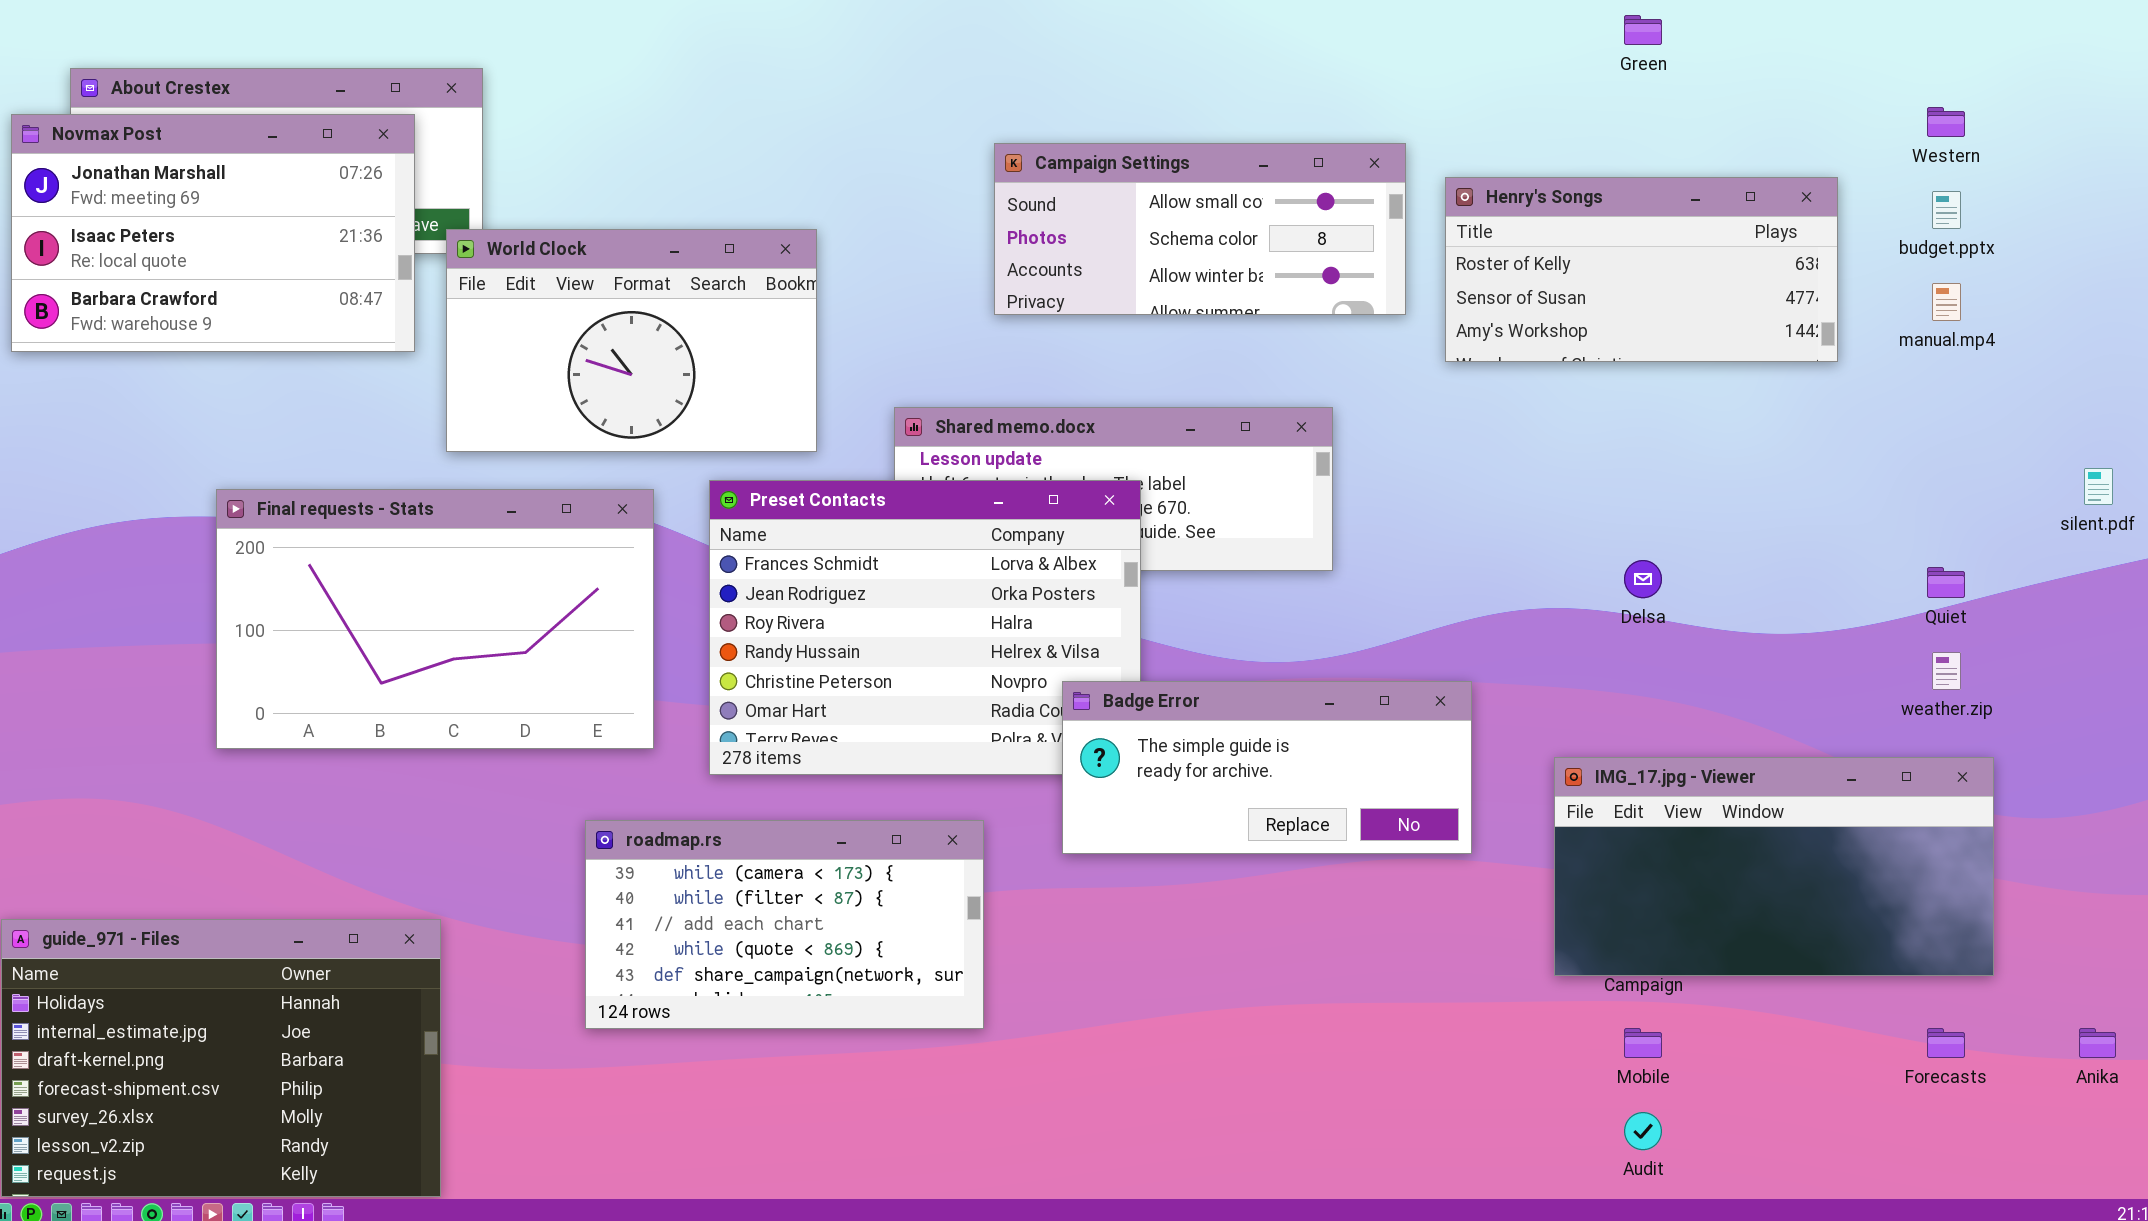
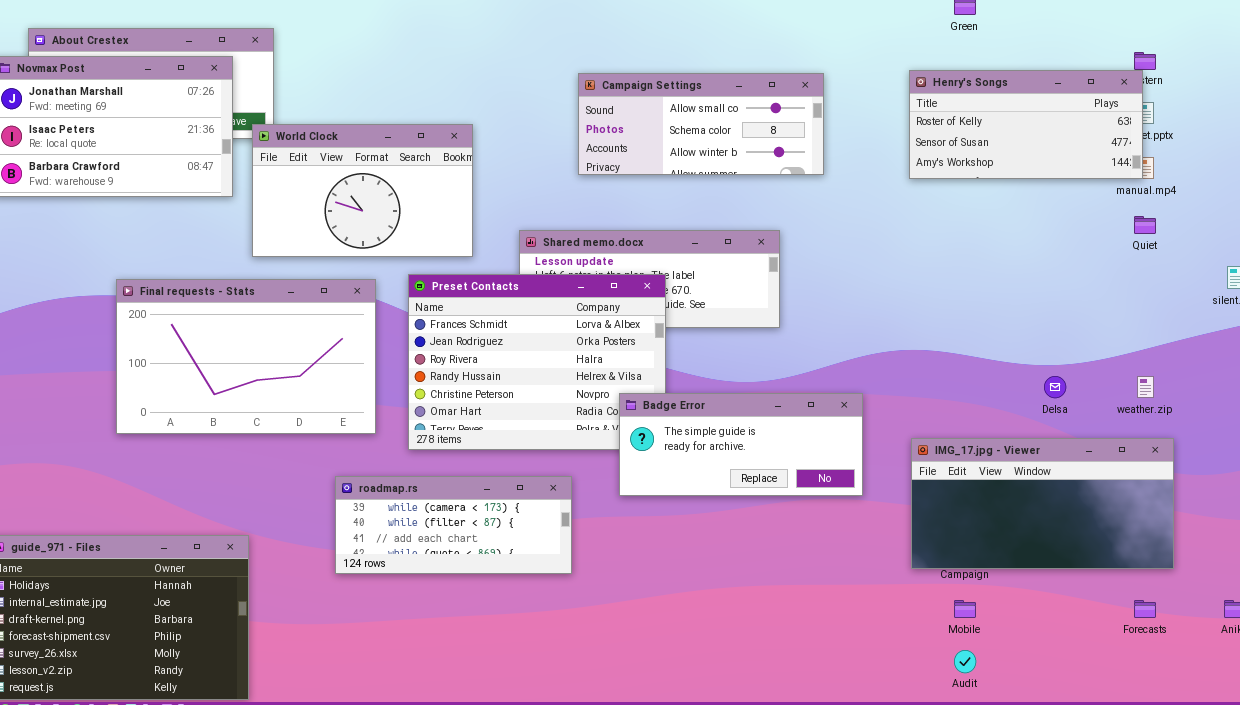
Henry's Songs: [1445,177,1838,362] -> [909,70,1143,179], moved
Delsa: [1624,560,1662,598] -> [1044,376,1066,398], moved
Quiet: [1927,567,1965,598] -> [1134,216,1156,234], moved
roadmap.rs: [585,820,984,1029] -> [335,476,572,574], resized

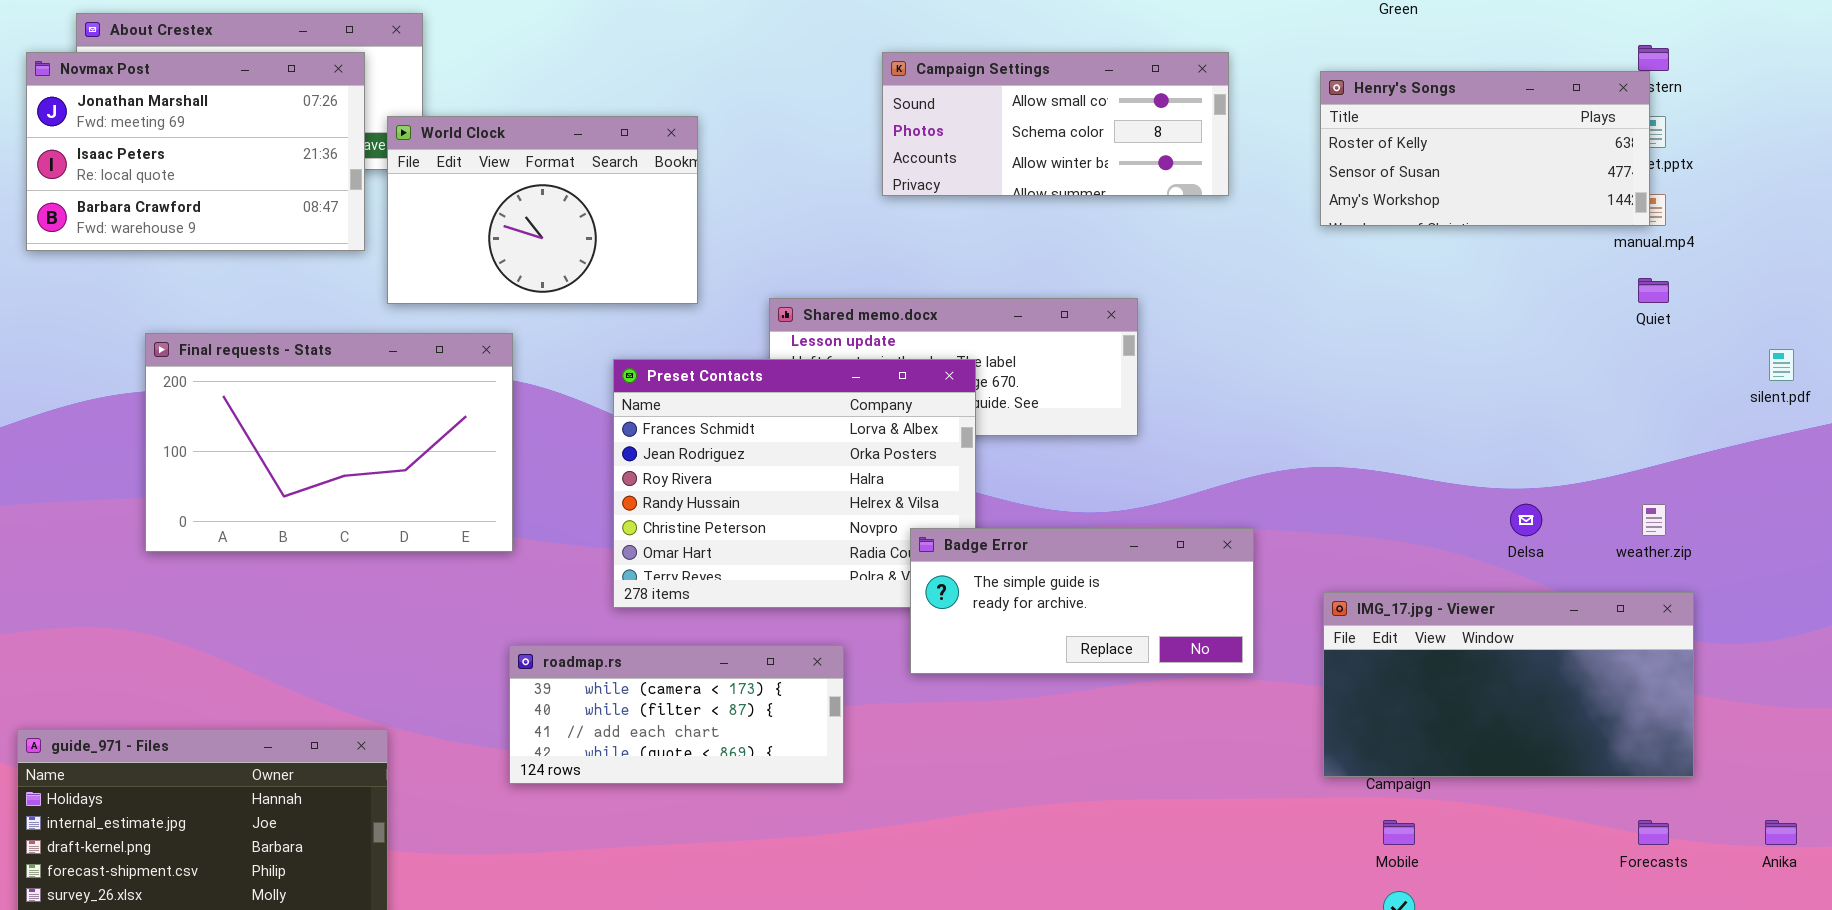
Campaign Settings: [578,73,824,175] -> [882,52,1229,196], moved
World Clock: [252,124,473,257] -> [387,116,698,304], moved
Final requests - Stats: [116,279,376,434] -> [145,333,513,552], moved

